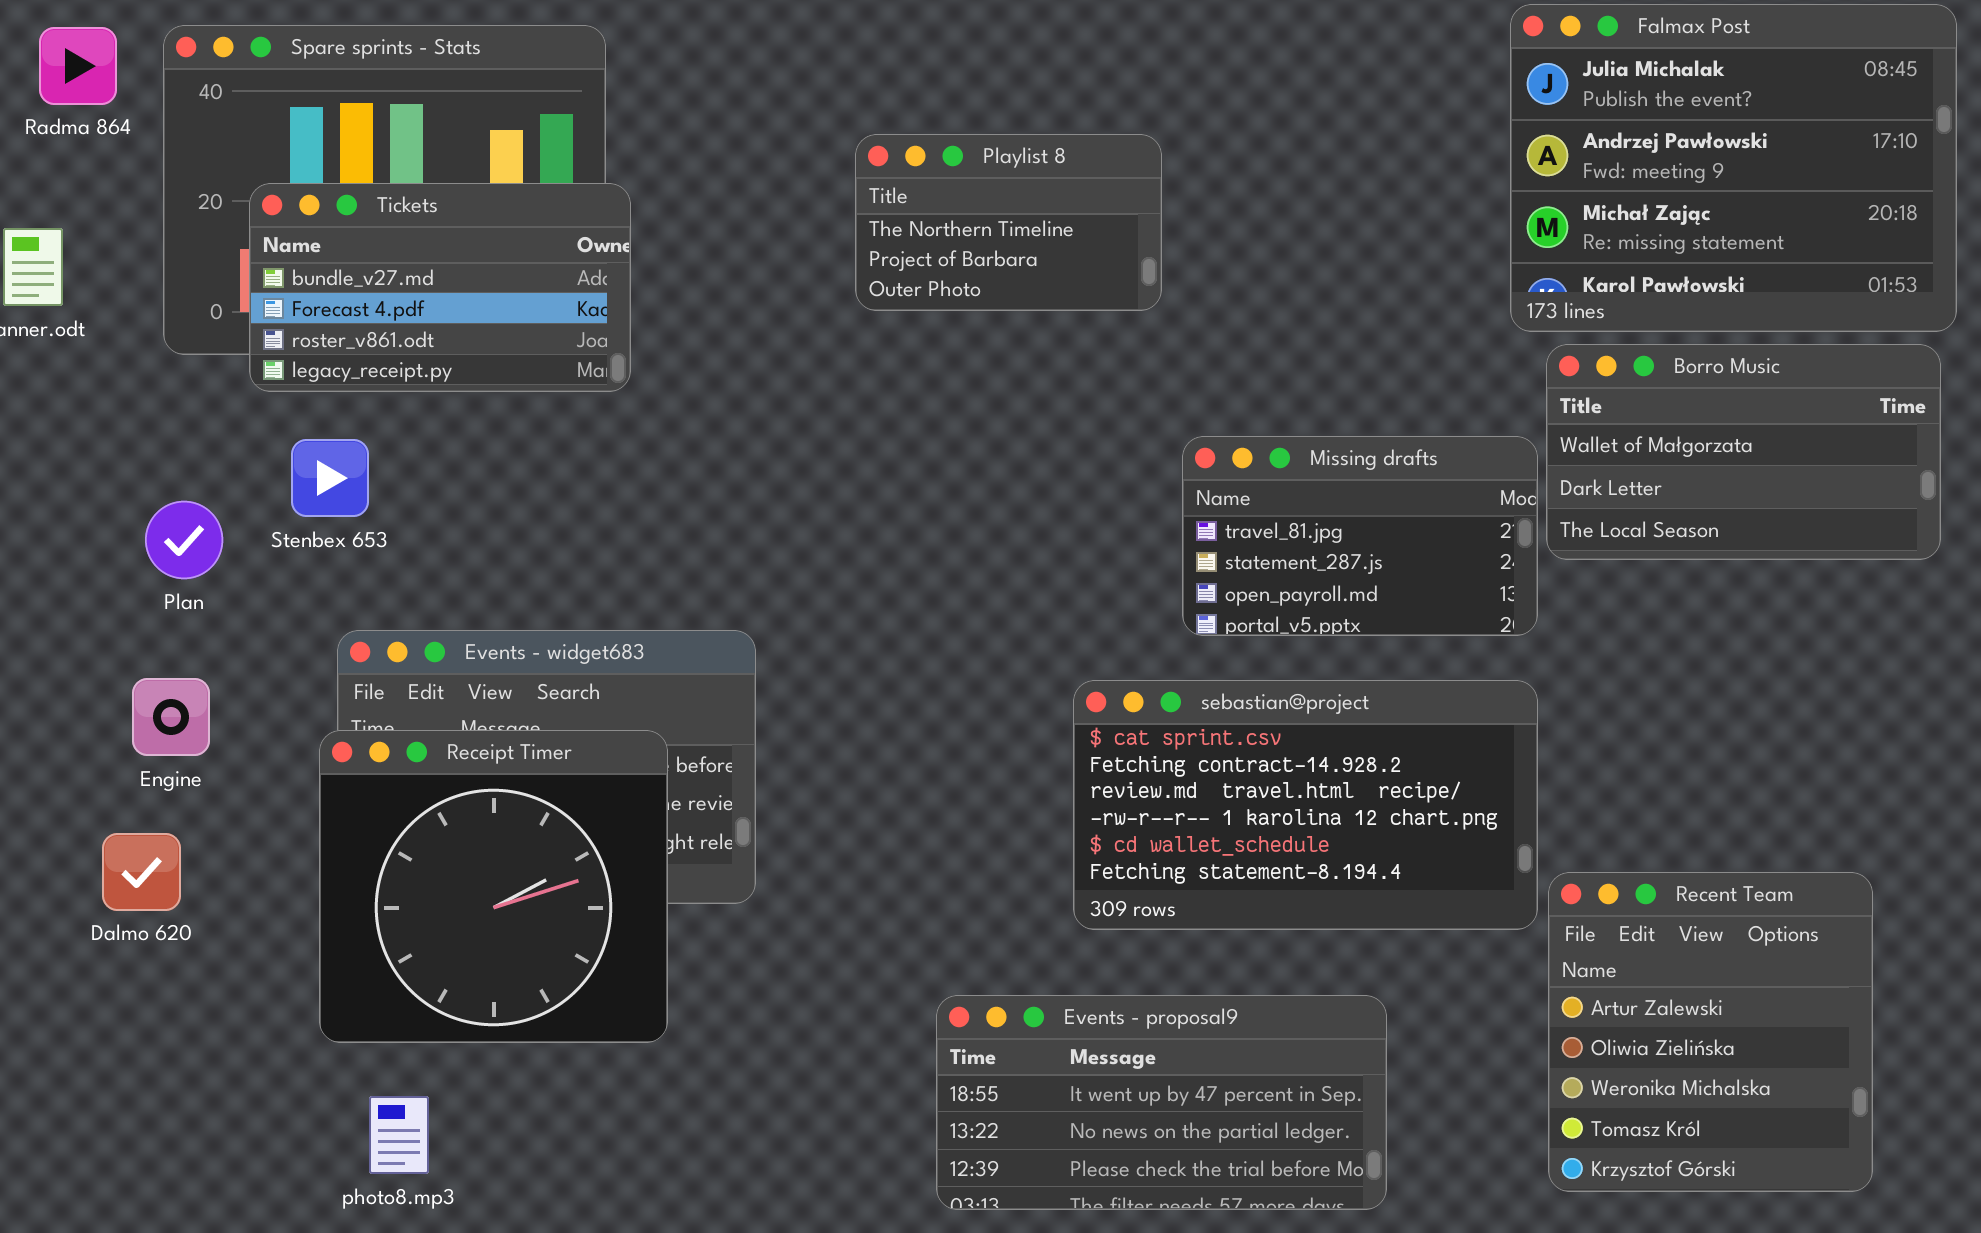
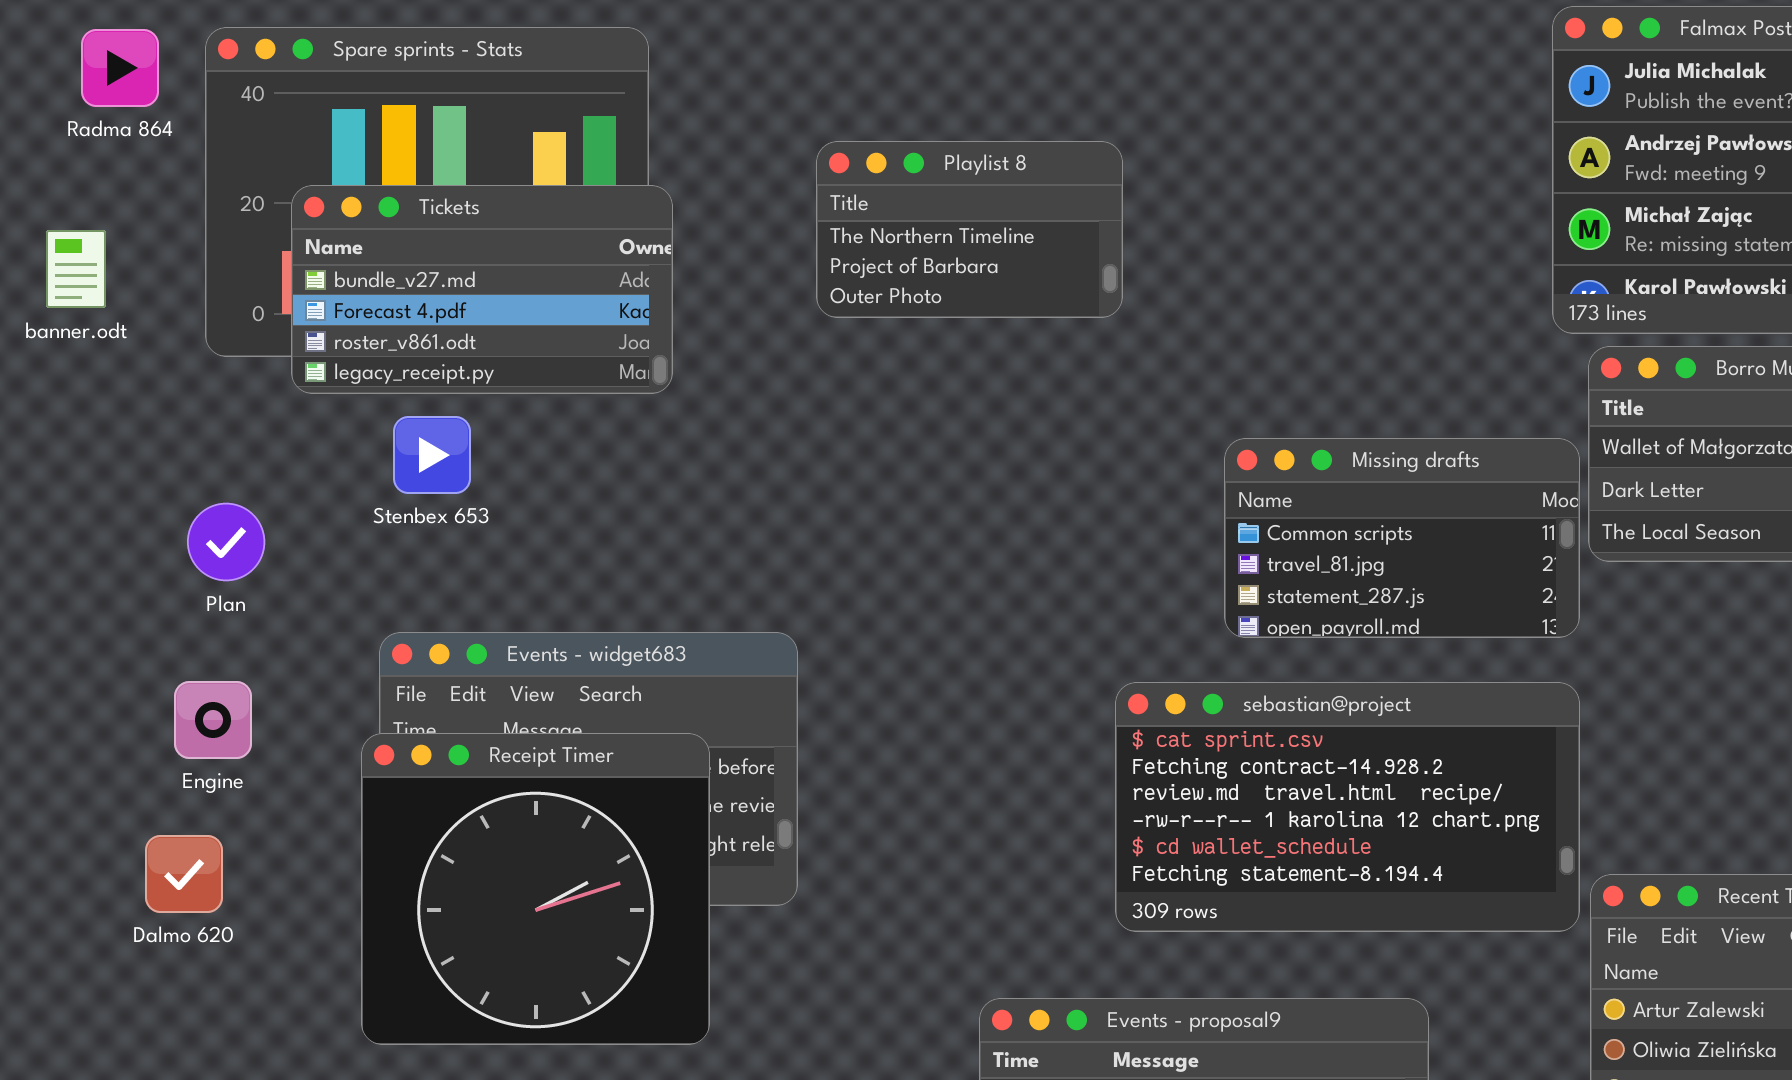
Playlist 8: [855,134,1162,311] -> [816,141,1123,318], moved
Missing drafts: [1182,436,1538,636] -> [1224,438,1580,638], scrolled up 1 row
Stenbex 653: [291,439,369,517] -> [393,416,471,494], moved

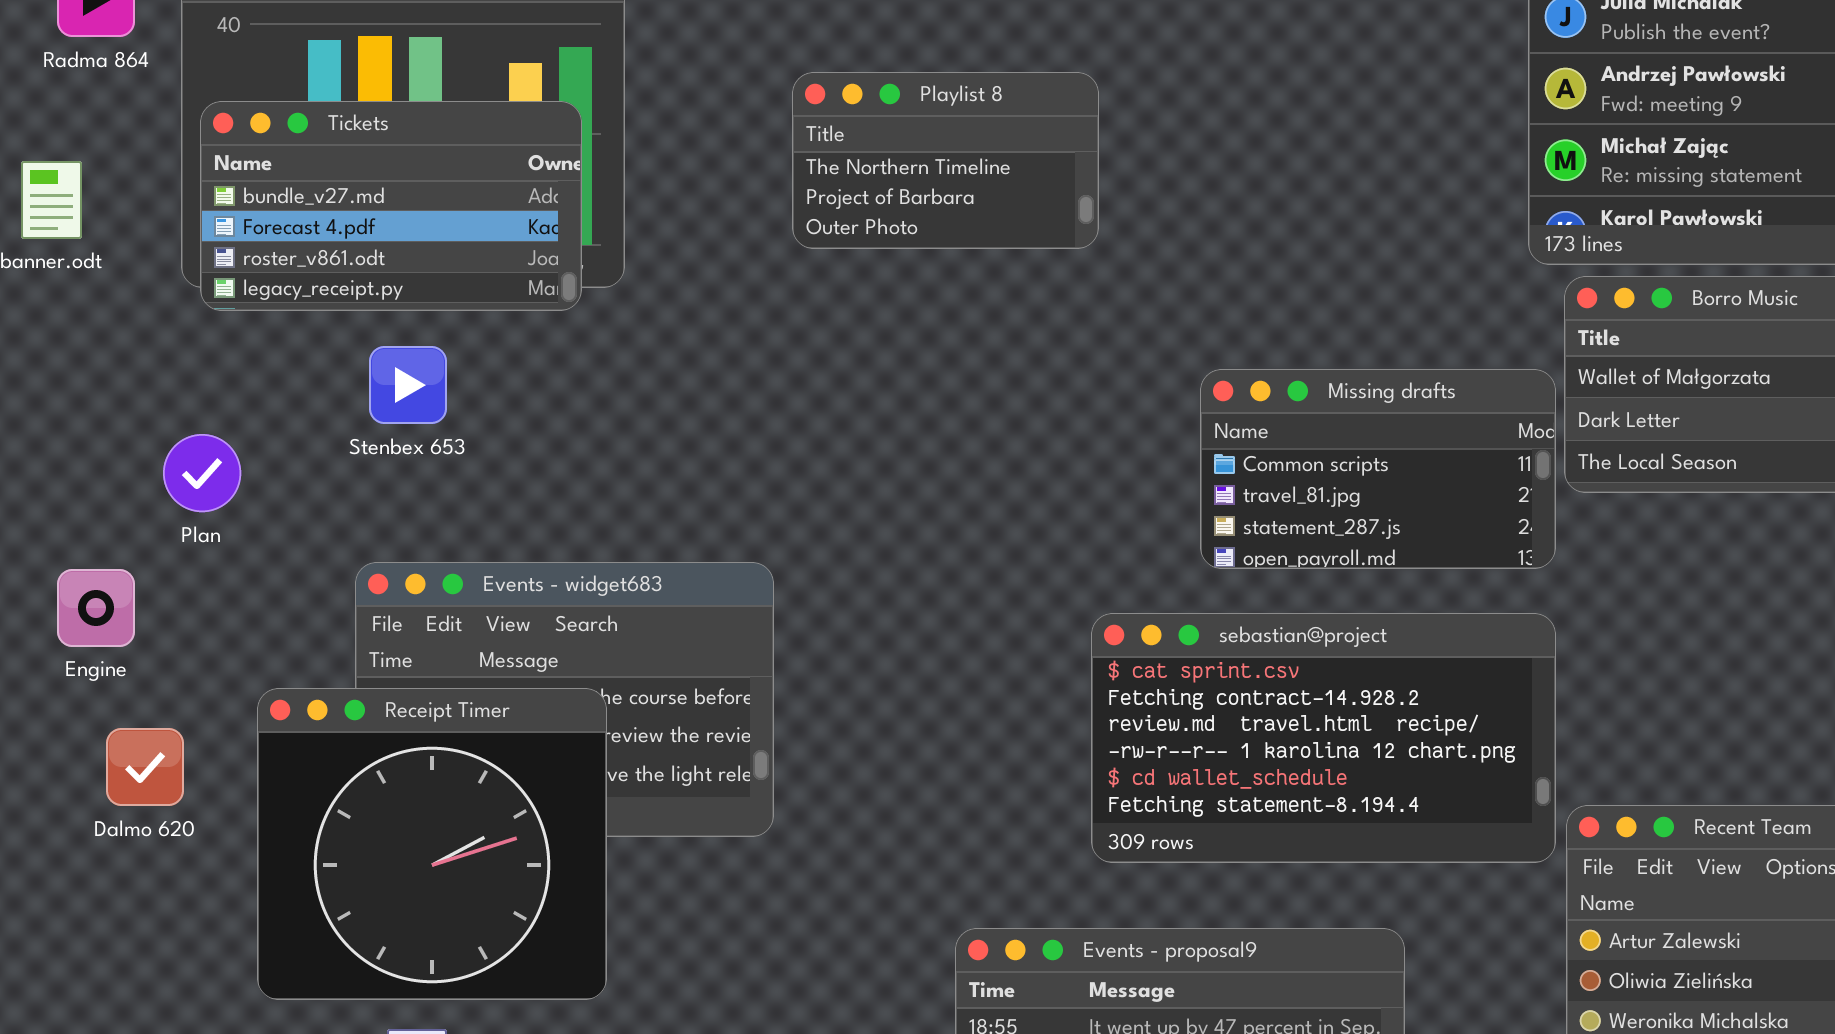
Tickets: [291,185,673,394] -> [200,101,582,311], moved
Engine: [174,681,252,759] -> [57,569,135,647], moved
Receipt Timer: [361,733,710,1045] -> [257,688,607,1000], moved
Dalmo 620: [145,835,223,913] -> [106,728,184,806], moved

